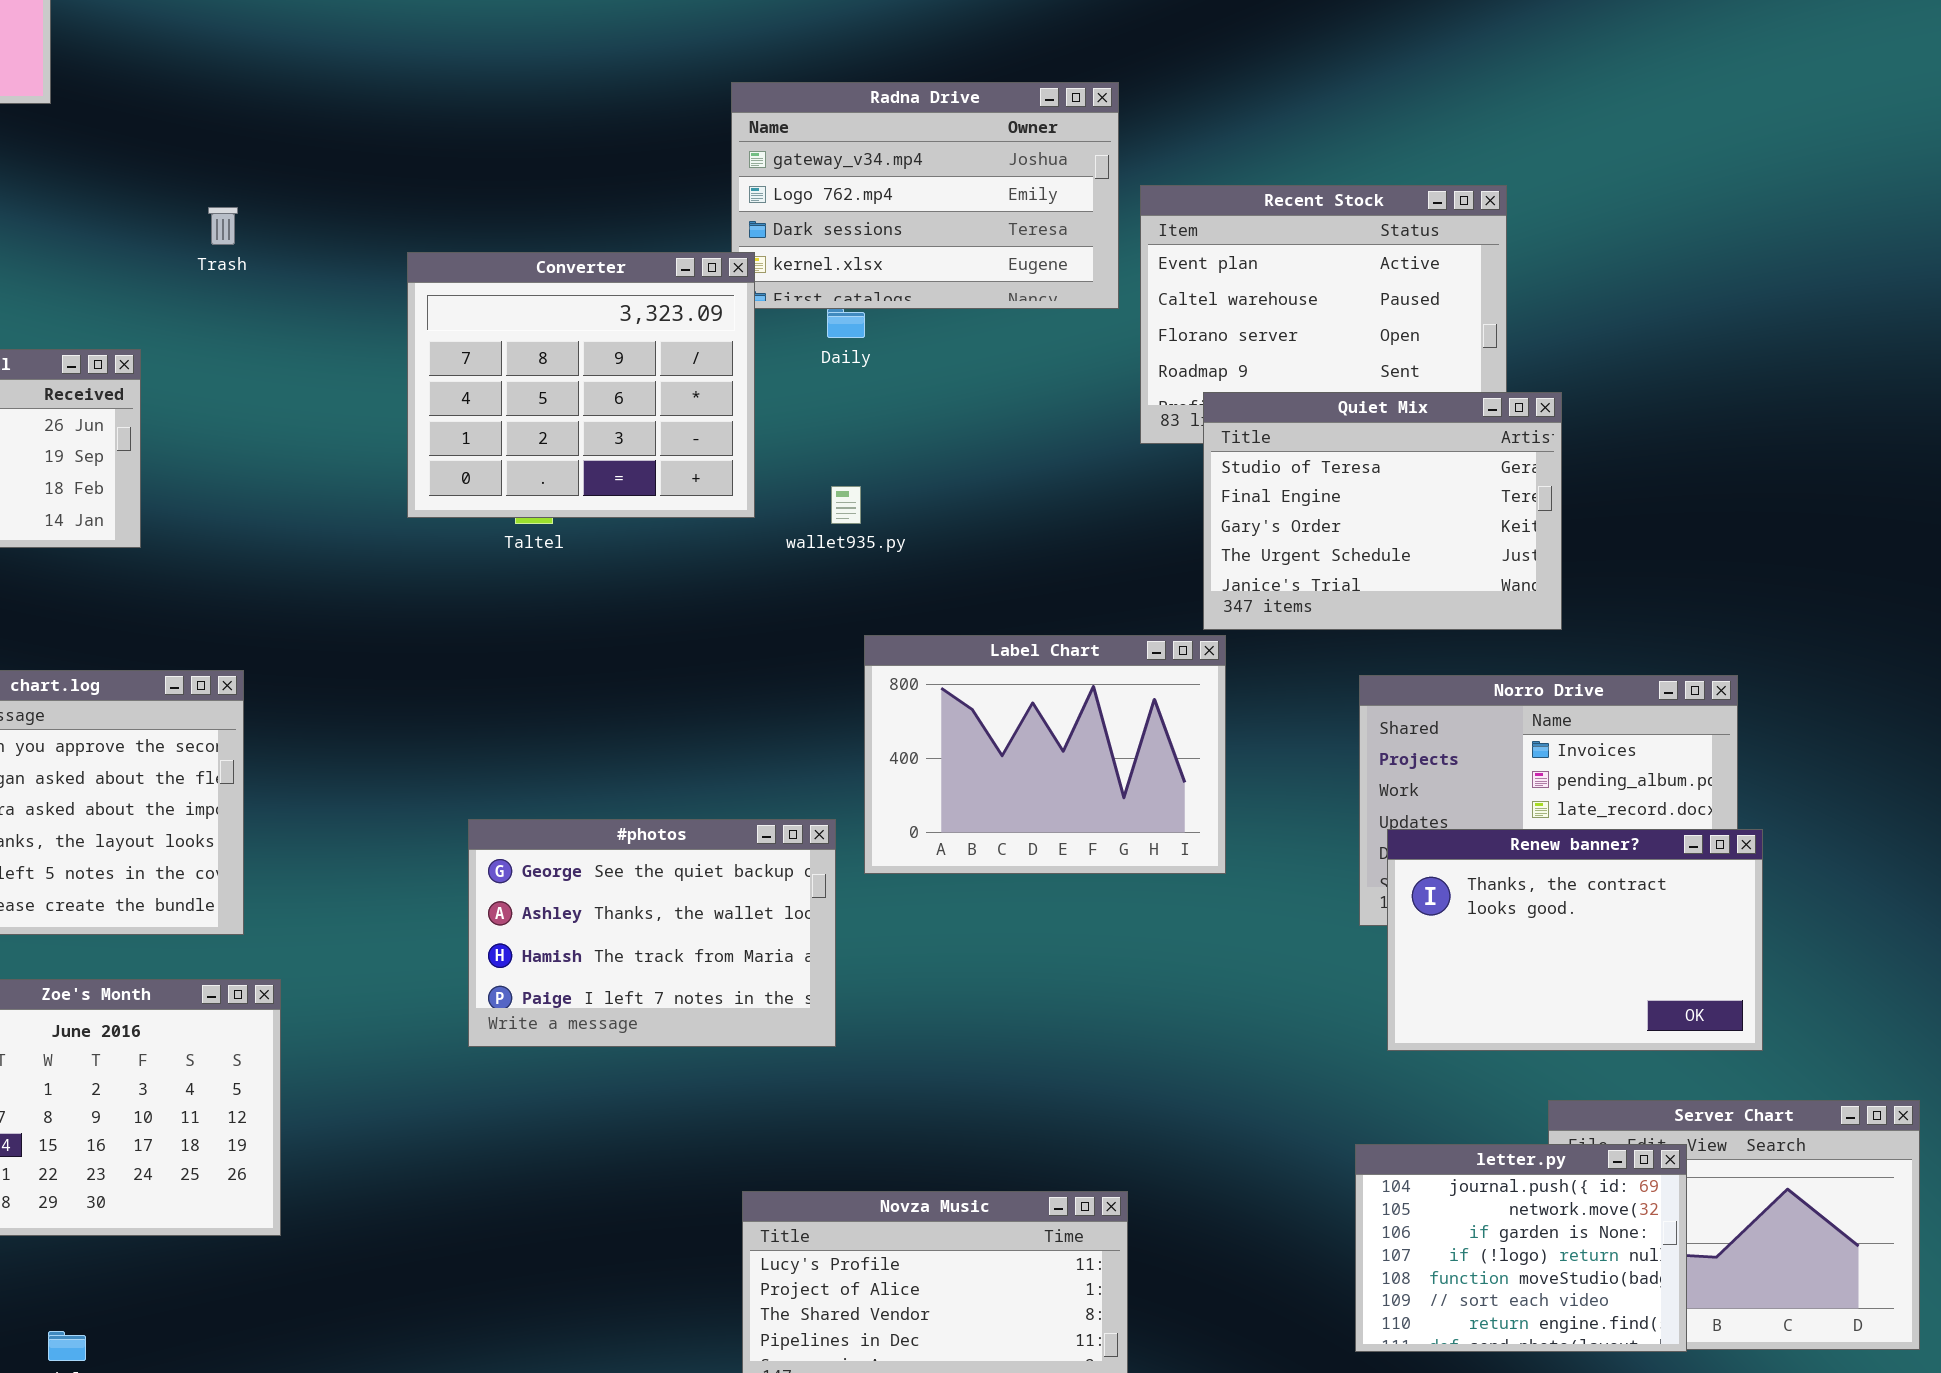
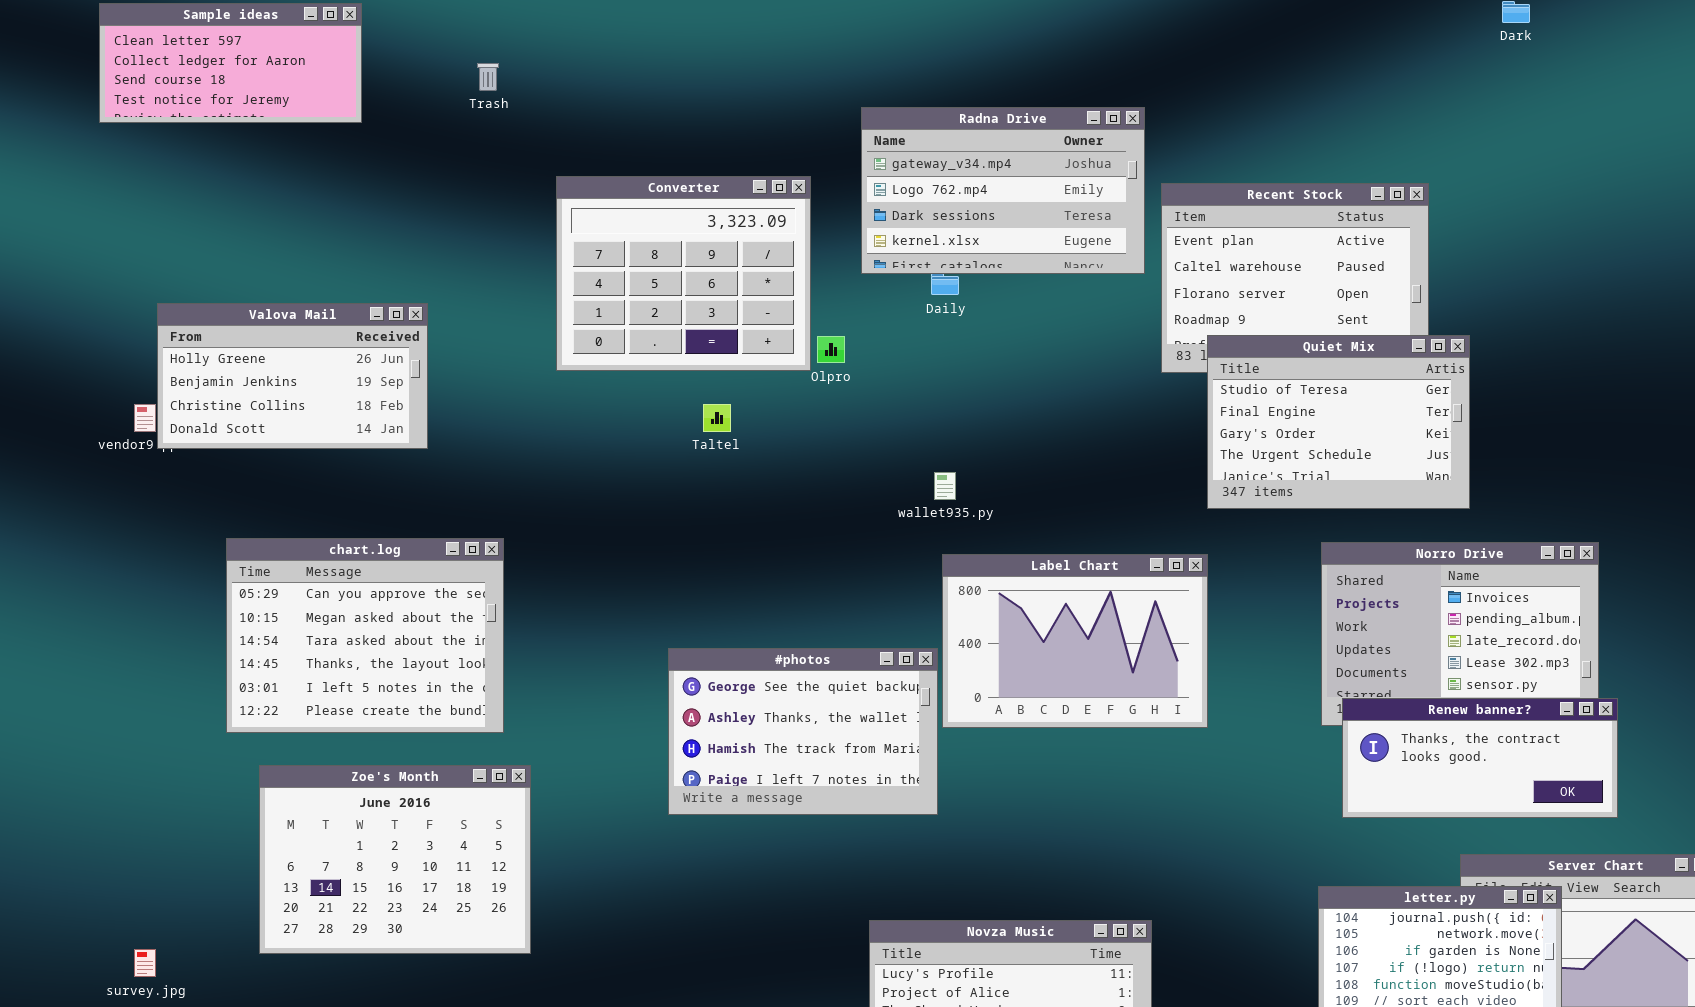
Trash: [208,207,238,245] -> [477,63,499,91], moved
Converter: [407,252,755,518] -> [556,176,811,371], moved
wallet935.py: [831,486,861,524] -> [934,472,956,500], moved
Label Chart: [864,635,1226,874] -> [942,554,1208,728], moved
Renew banner?: [1387,829,1763,1051] -> [1342,698,1618,818], resized

